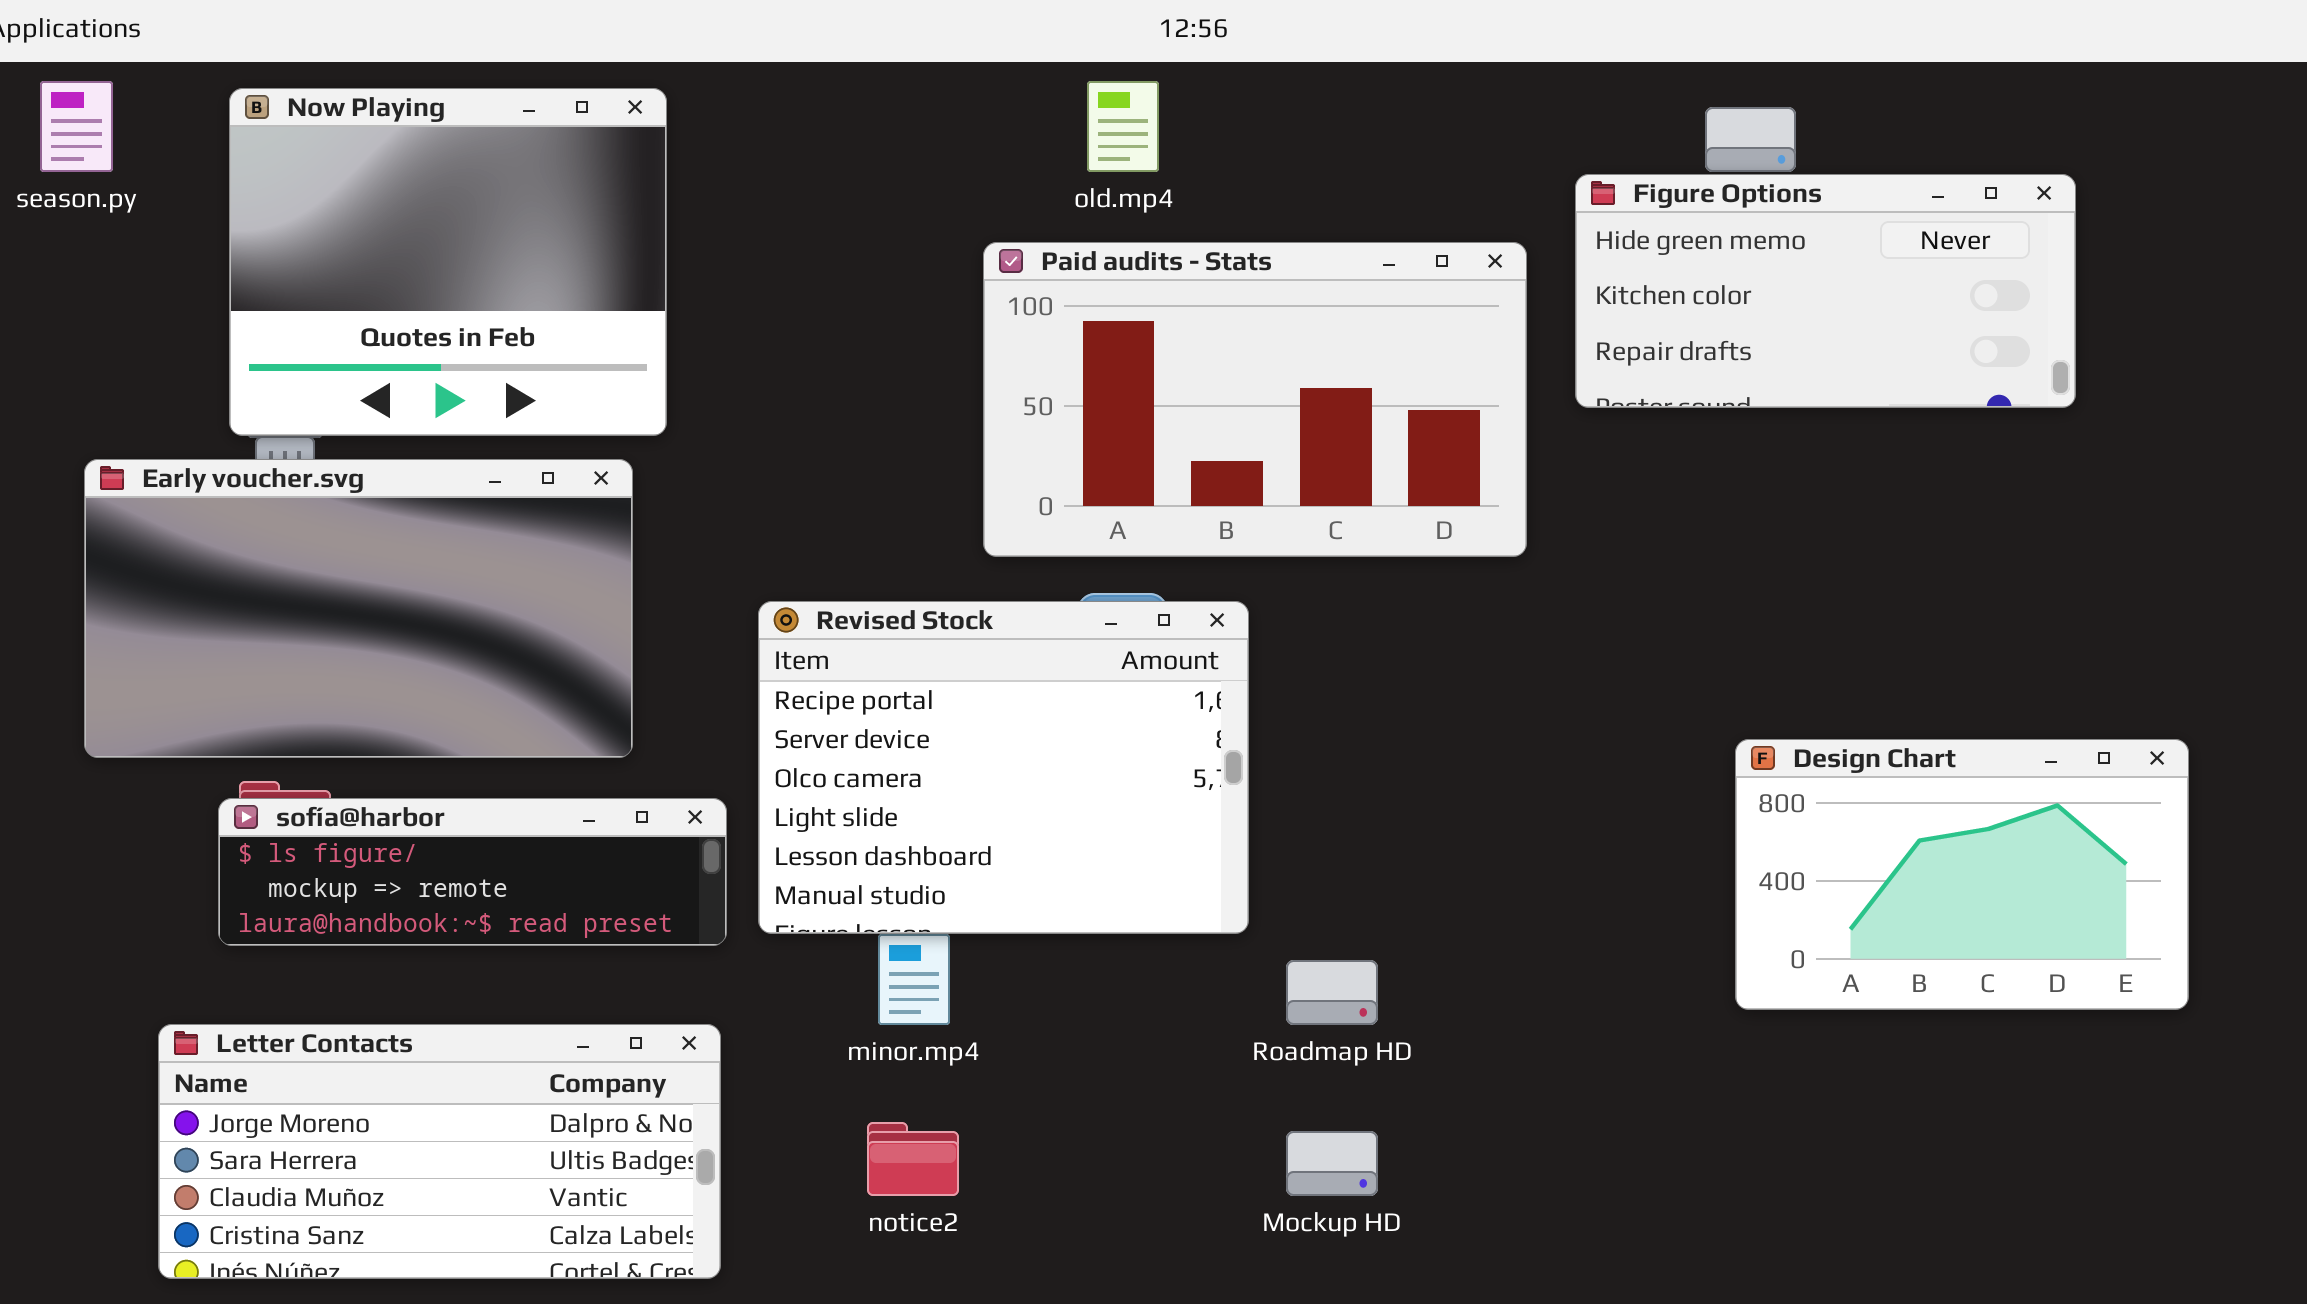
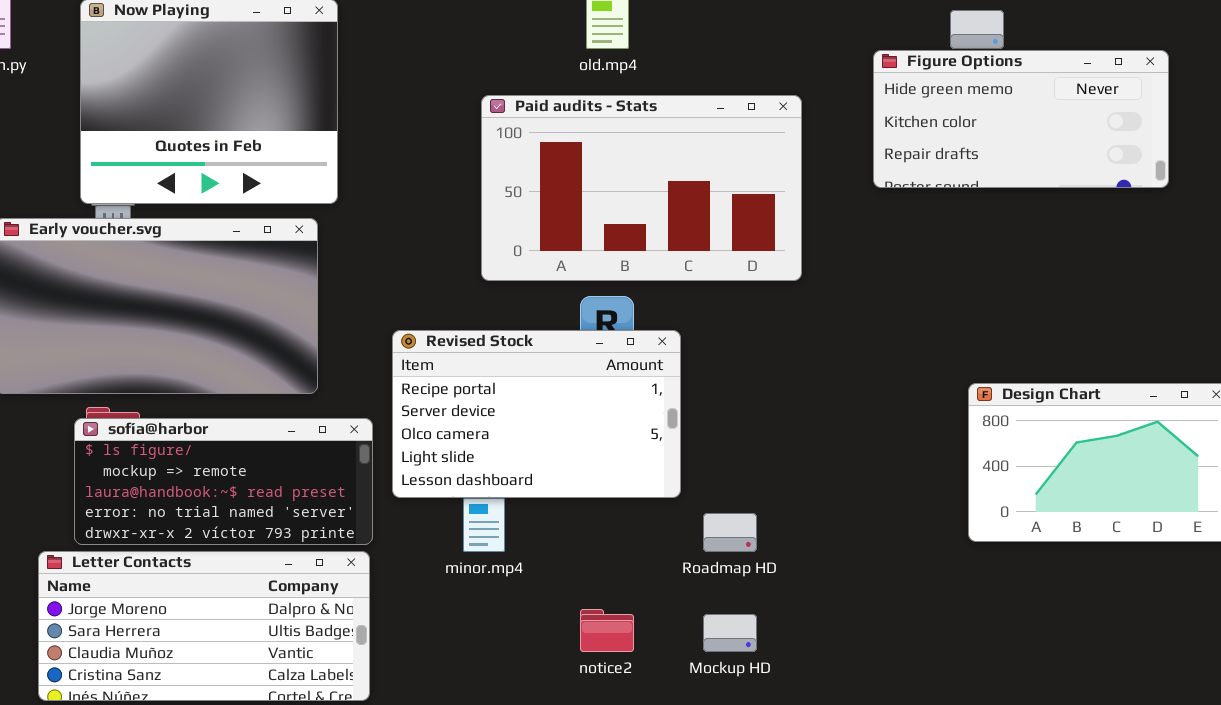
Paid audits - Stats: [983,242,1527,557] -> [481,95,802,281], moved
Revised Stock: [758,601,1249,934] -> [392,330,681,498], resized
sofía@harbor: [218,798,727,946] -> [74,418,373,545], resized
notice2: [867,1122,959,1196] -> [580,609,634,652], moved

